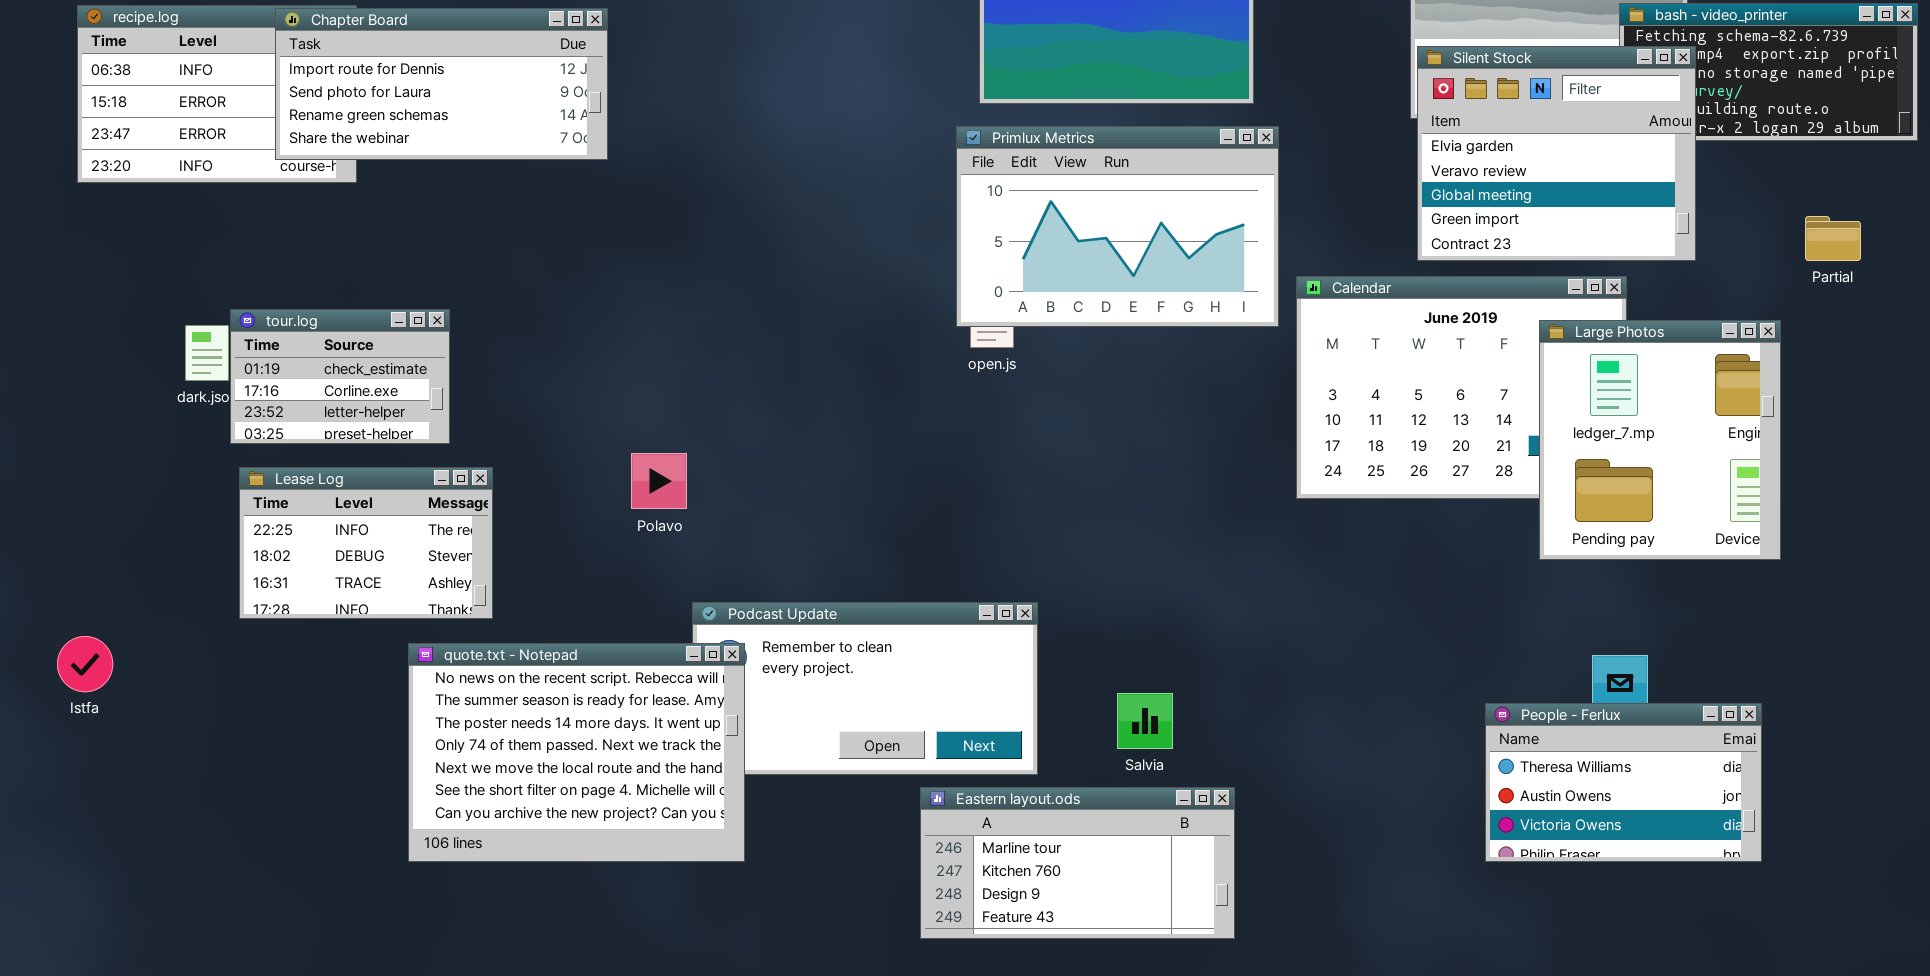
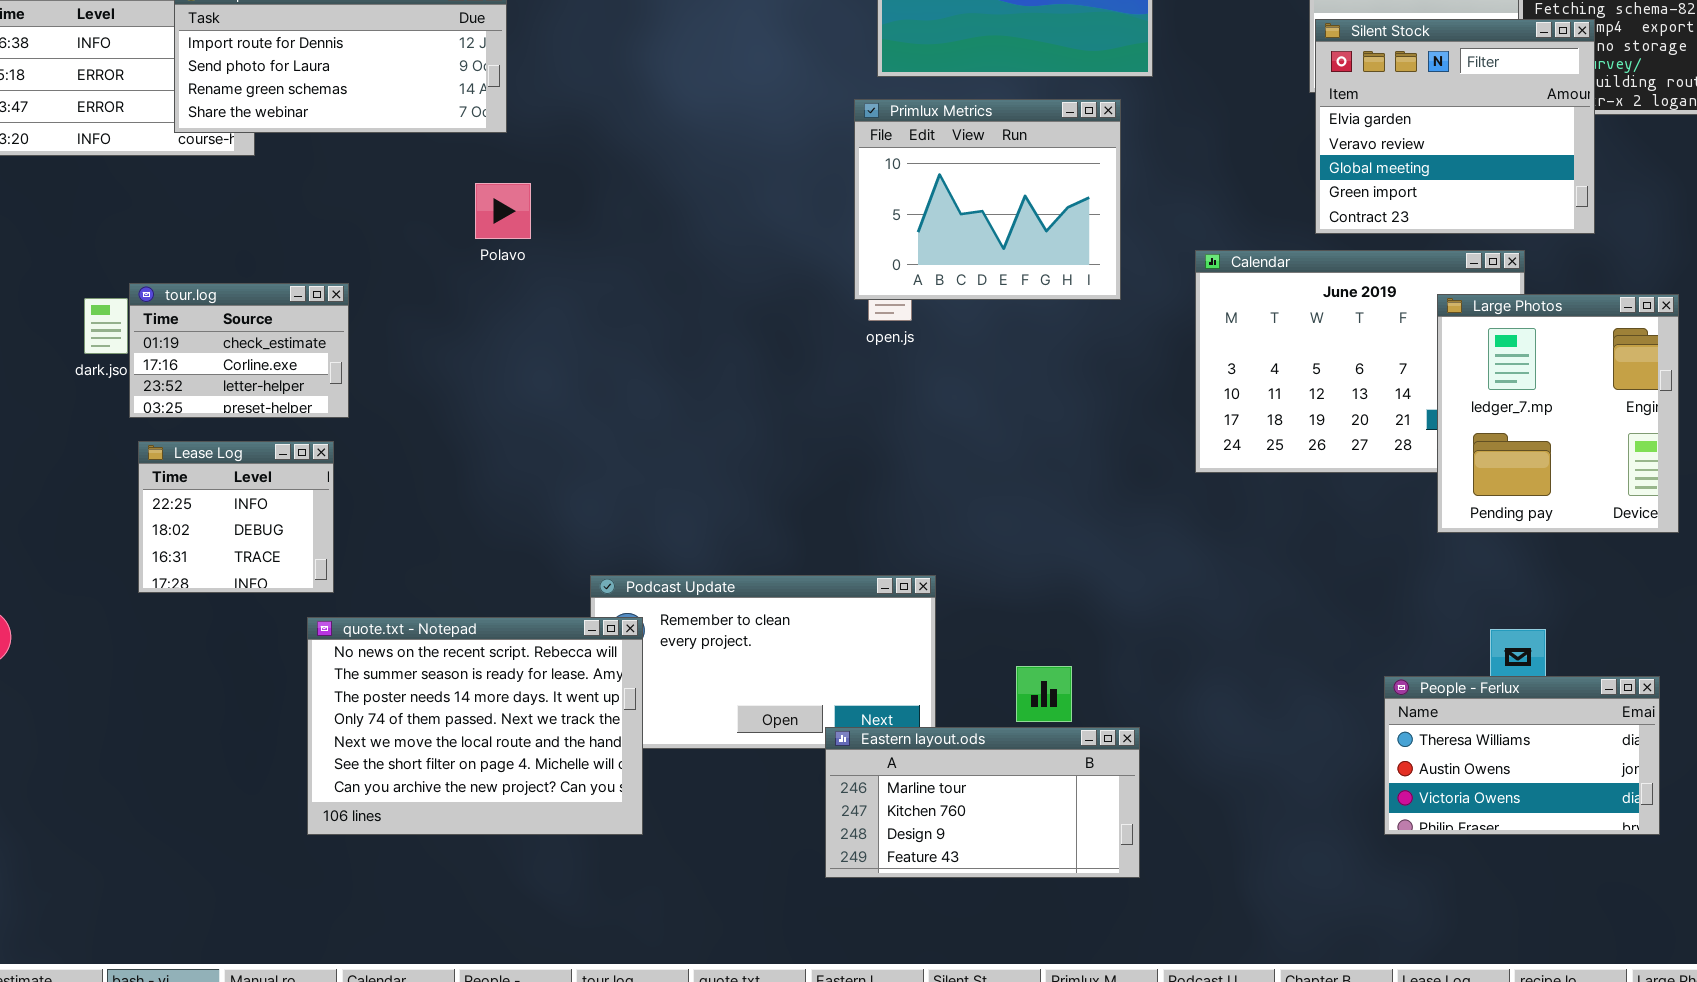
Primlux Metrics: [956,126,1279,327] -> [854,99,1121,300], resized
Polavo: [631,453,687,509] -> [475,183,531,239], moved
Lease Log: [239,467,493,619] -> [138,441,334,593], resized
Eastern layout.ods: [920,787,1235,939] -> [825,727,1140,878], moved

